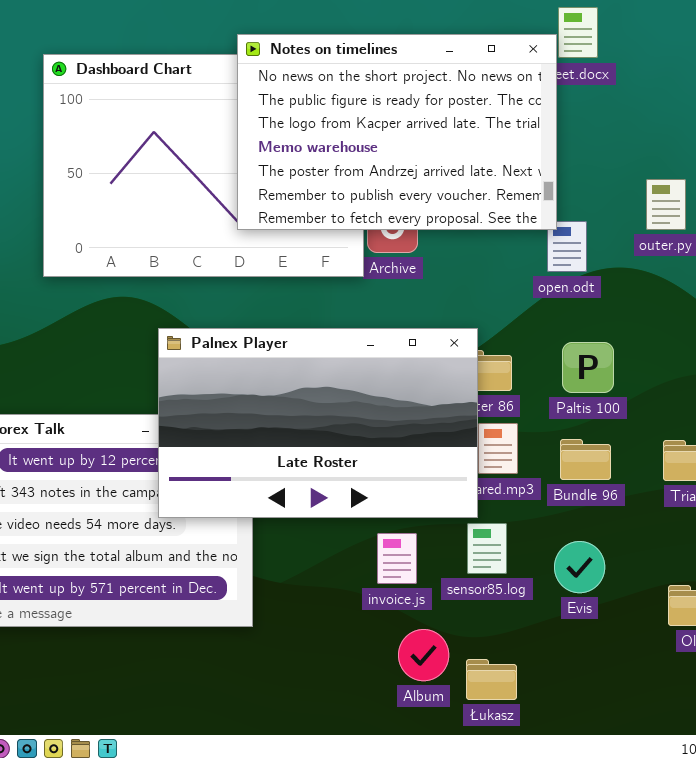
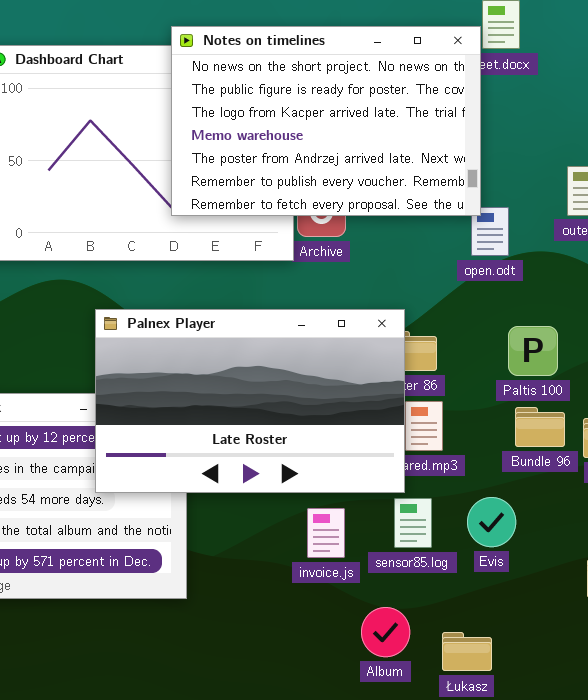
Paltis 100: [562,342,614,393] -> [508,326,558,376], moved
Bundle 96: [560,439,611,480] -> [515,407,565,447], moved
Evis: [554,541,605,593] -> [467,497,516,547], moved
Album: [398,629,449,681] -> [361,607,410,657], moved
Łukasz: [466,659,517,700] -> [442,632,492,671], moved

